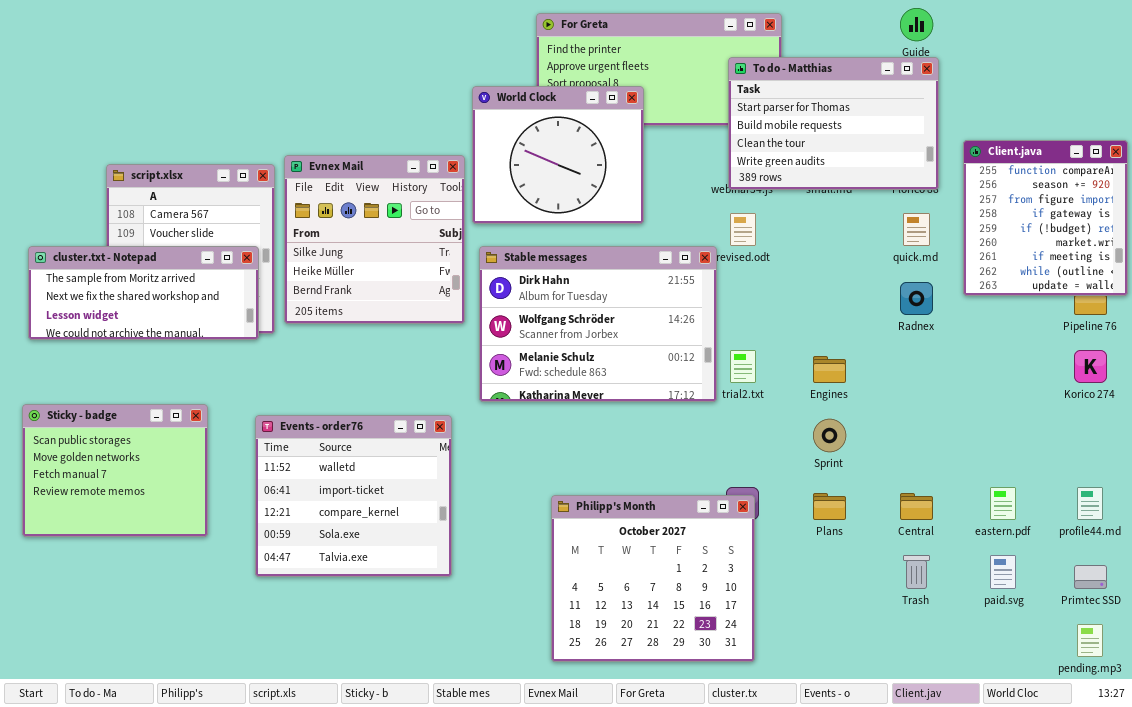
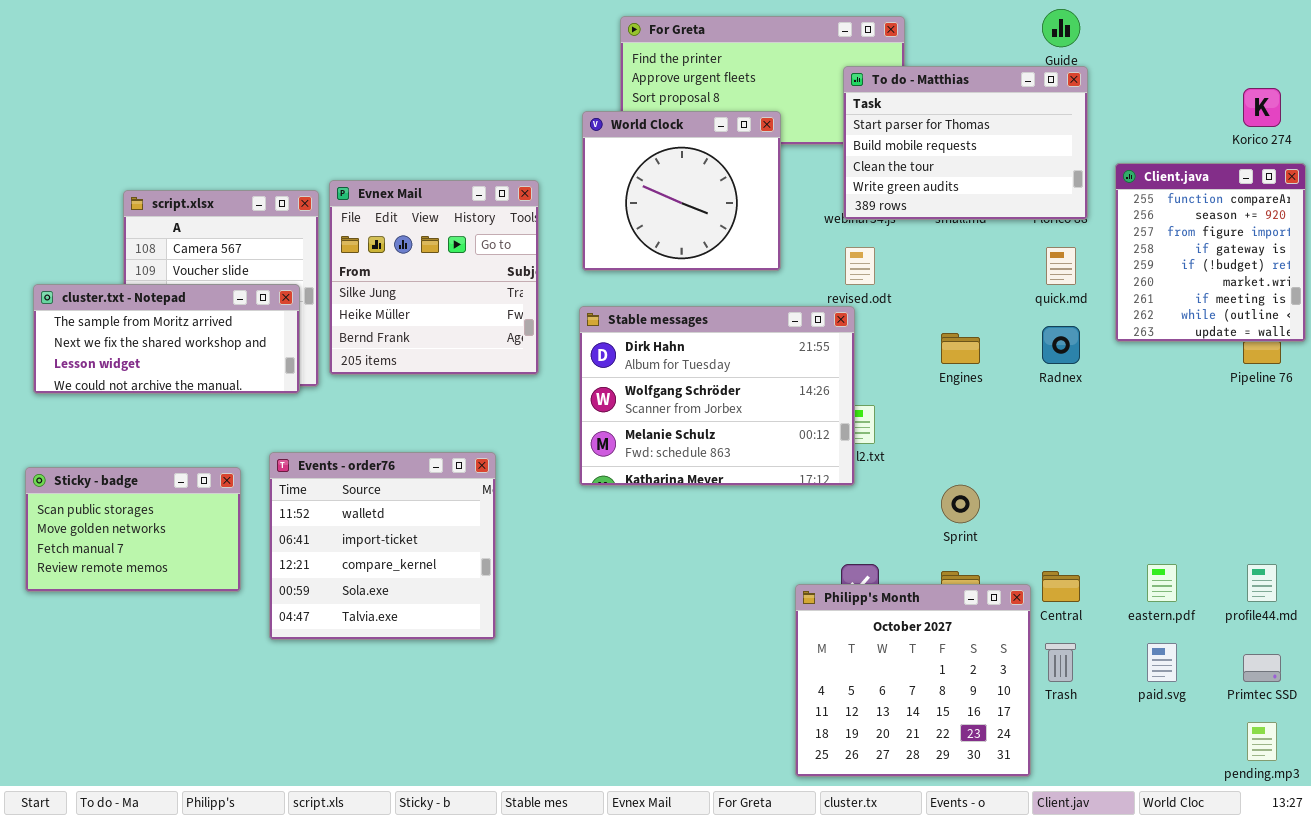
World Clock: [472,86,644,224] -> [582,111,781,271], moved
Stable messages: [479,246,717,402] -> [579,306,855,486], moved
Korico 274: [1074,350,1107,383] -> [1243,88,1281,127], moved
Engines: [813,356,846,383] -> [941,333,980,364], moved
Sticky - badge: [22,404,208,537] -> [25,467,241,592], resized
Events - order76: [255,415,452,577] -> [269,452,496,640], moved
Philipp's Month: [551,495,755,662] -> [795,584,1031,777], moved

